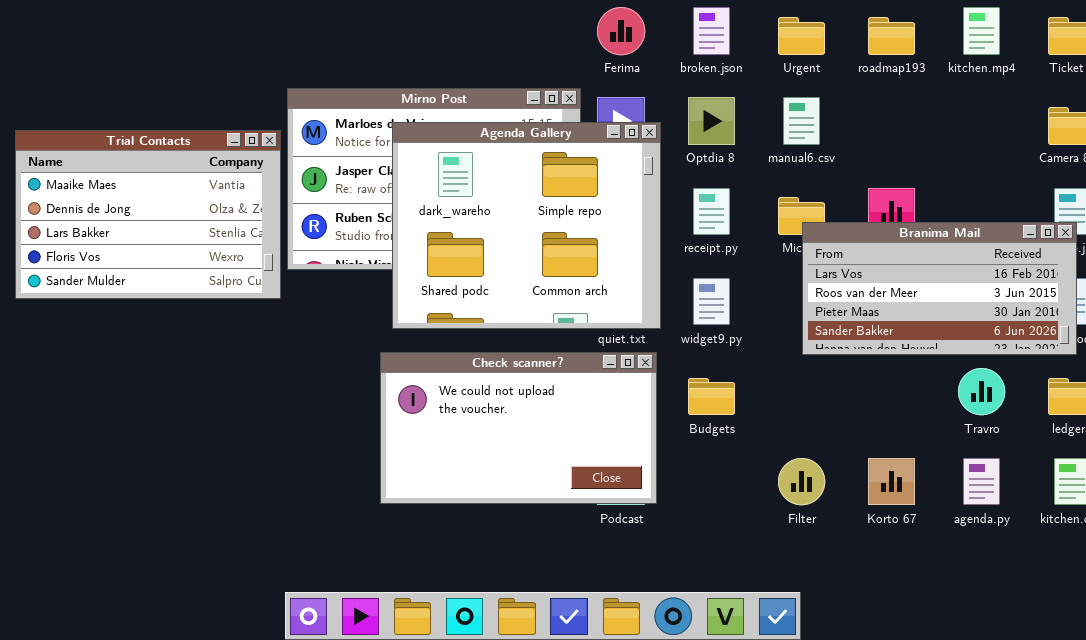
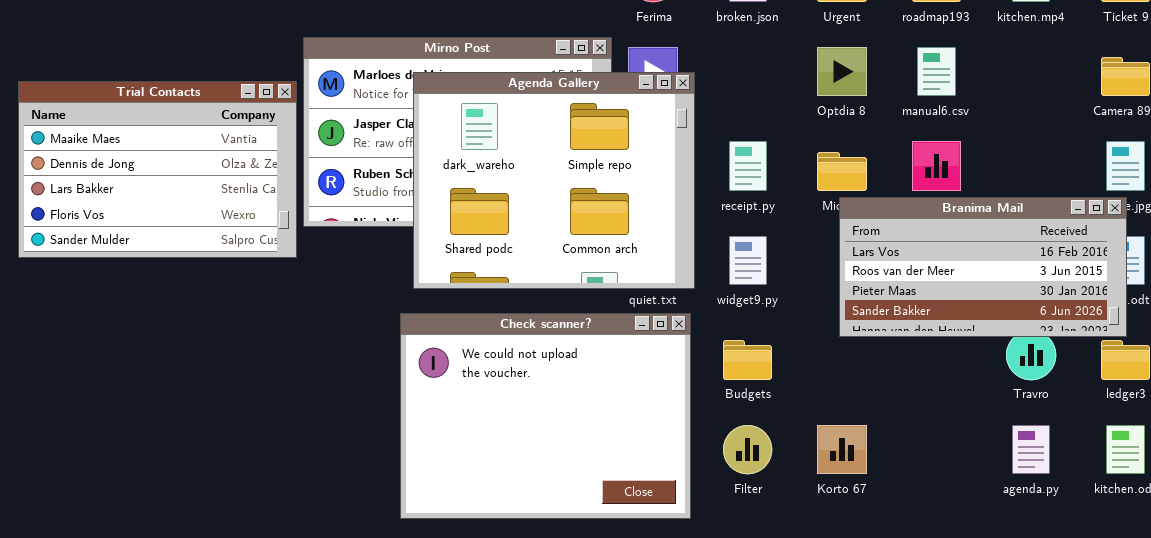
Optdia 8: [688,97,735,145] -> [817,47,867,96], moved
manual6.csv: [783,97,820,145] -> [917,47,956,96], moved
Branima Mail: [802,222,1077,355] -> [839,197,1127,337], moved
Check scanner?: [380,352,657,504] -> [400,313,691,519], resized
Filter: [778,458,825,505] -> [723,425,772,474], moved
Korto 67: [868,458,915,505] -> [817,425,867,474], moved

